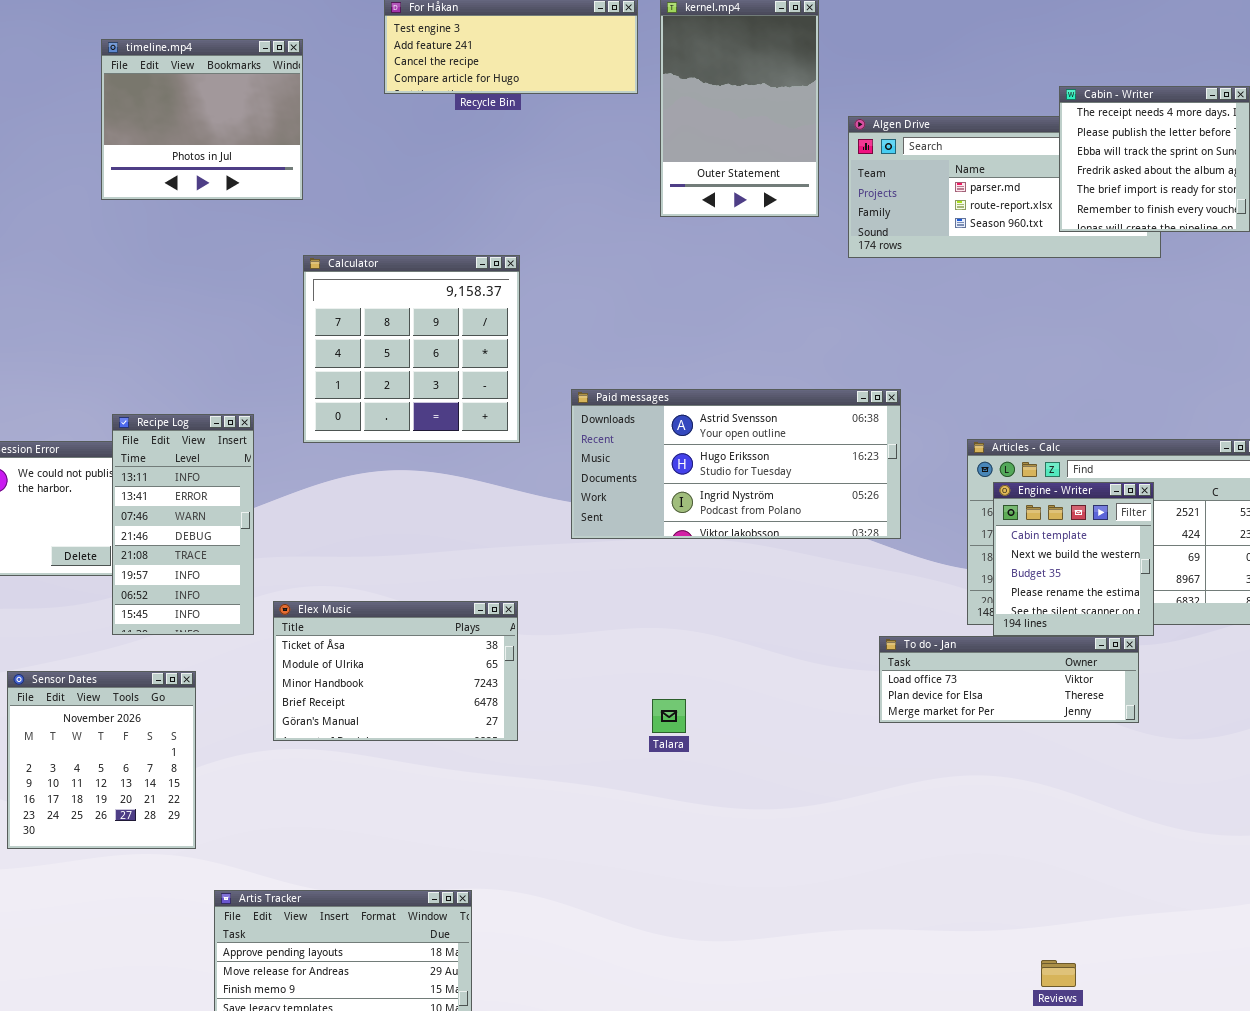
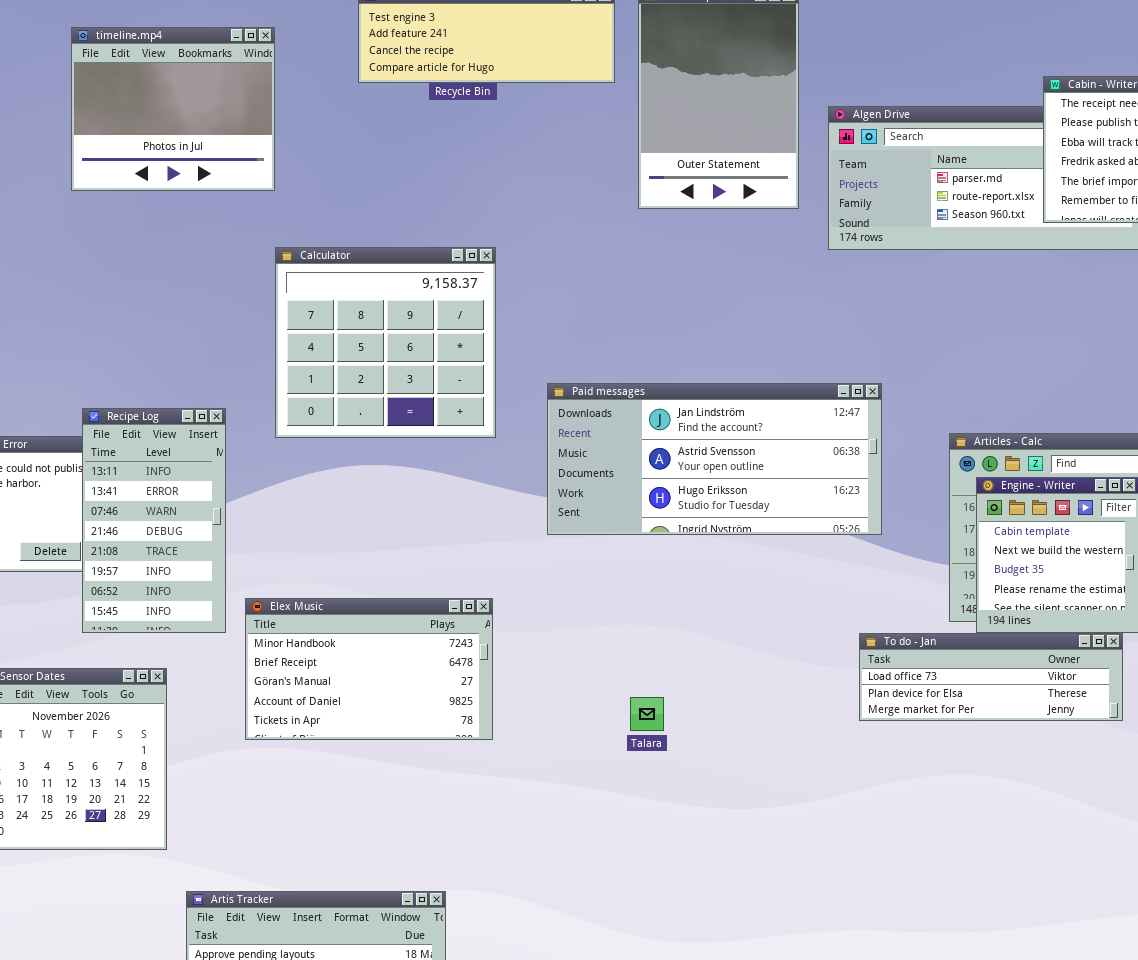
Paid messages: [571,389,901,539] -> [547,383,882,535], scrolled up 1 row
Elex Music: [273,601,518,741] -> [245,598,493,740], scrolled down 2 rows

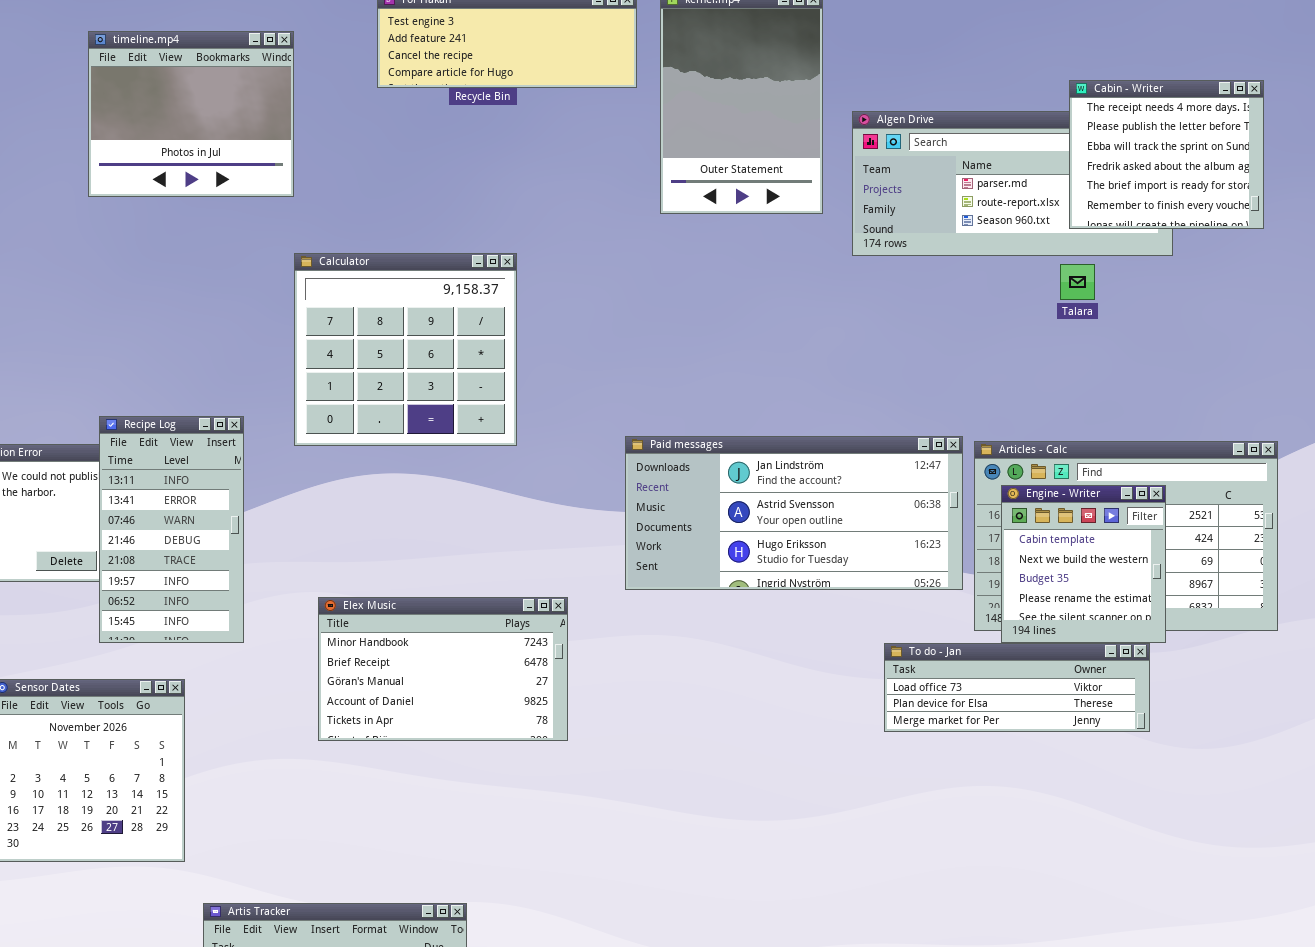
Paid messages: [547,383,882,535] -> [625,436,963,590], moved
Elex Music: [245,598,493,740] -> [318,597,568,741], moved
Talara: [630,697,664,731] -> [1060,264,1095,300], moved

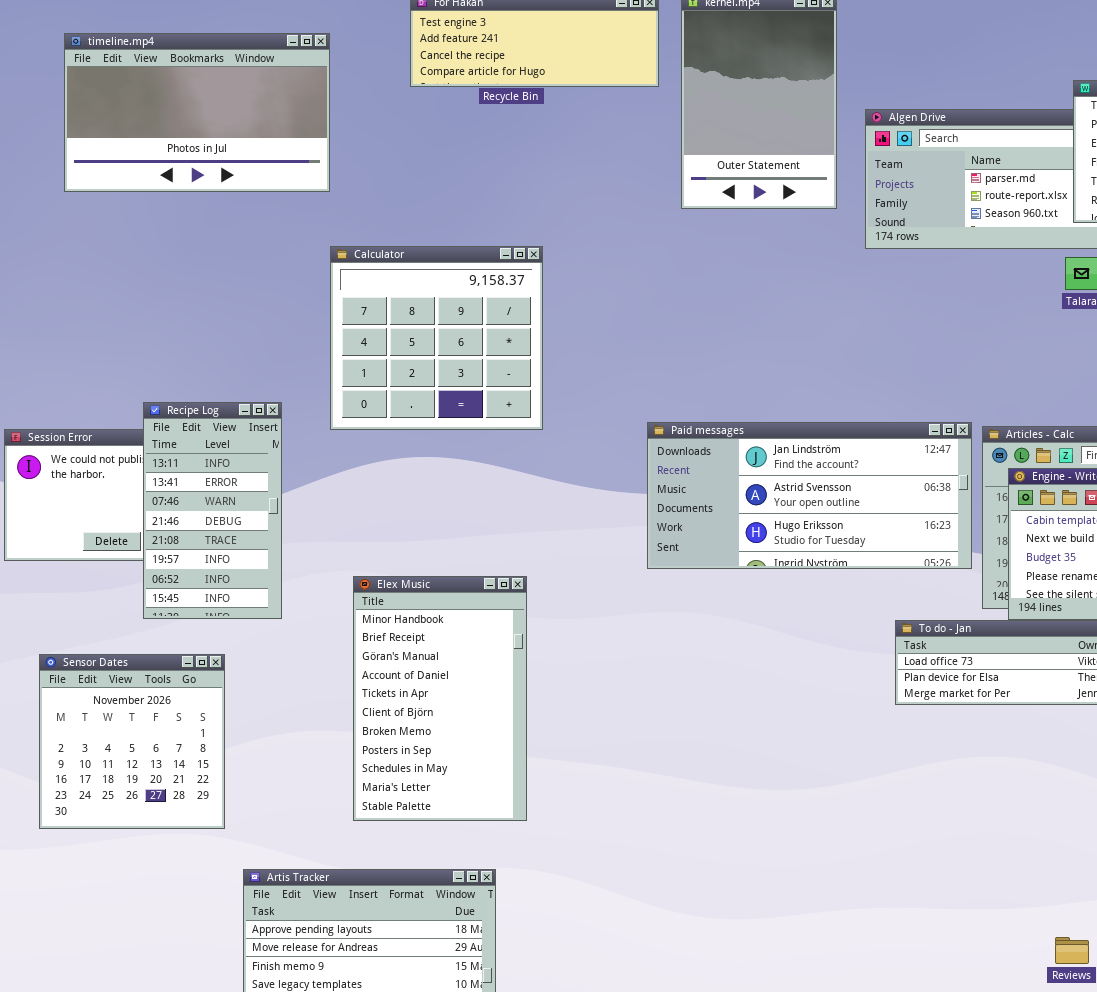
timeline.mp4: [88,31,294,197] -> [64,33,330,192], resized
Elex Music: [318,597,568,741] -> [353,576,527,821], resized

